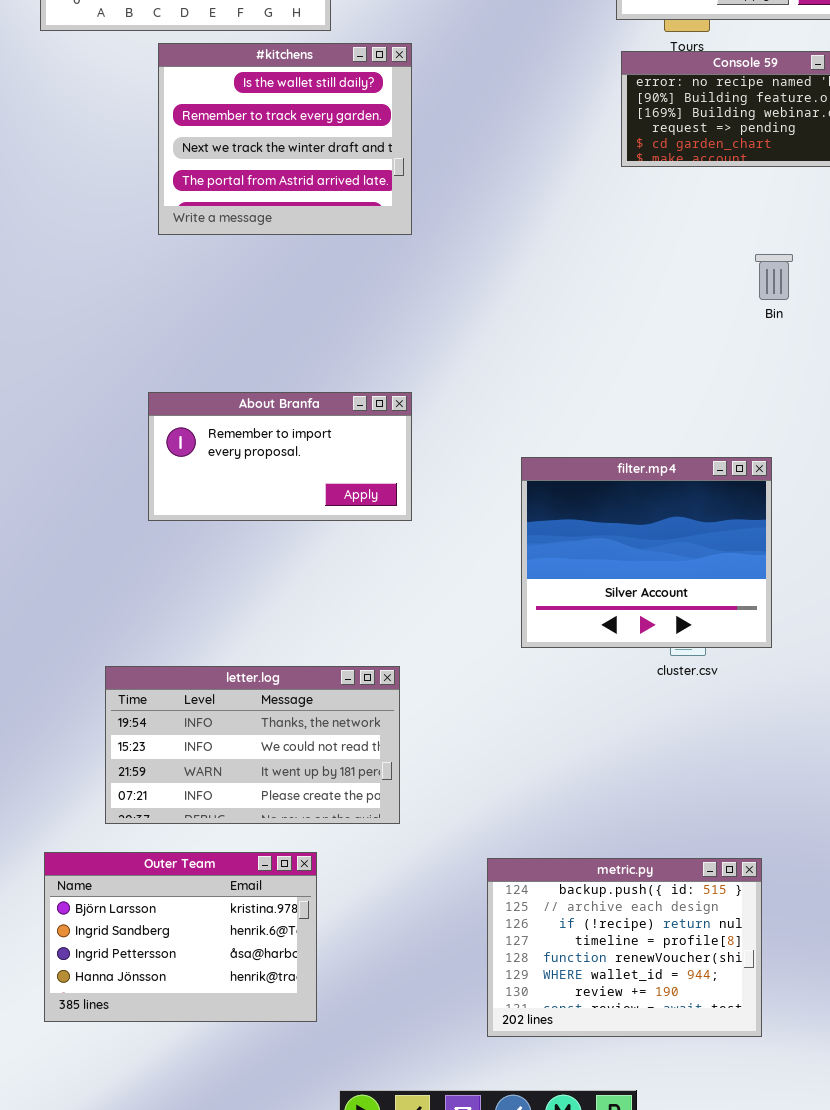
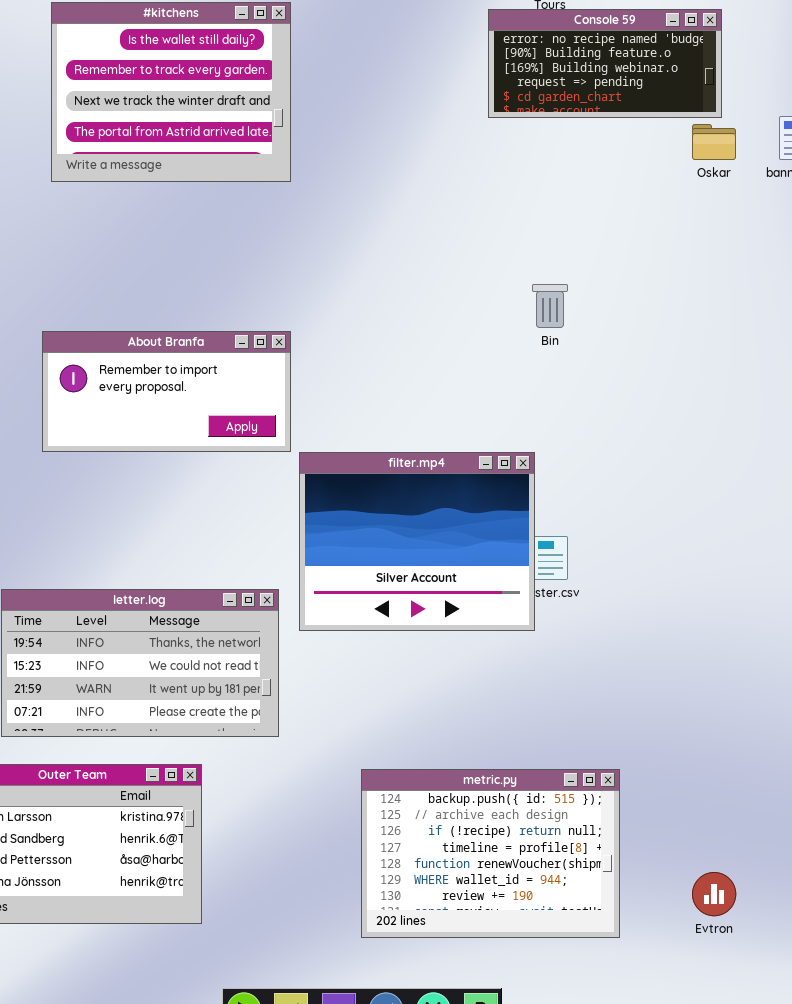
Bin: [755,254,793,300] -> [532,284,568,328], moved
filter.mp4: [521,457,772,648] -> [299,452,535,631], moved

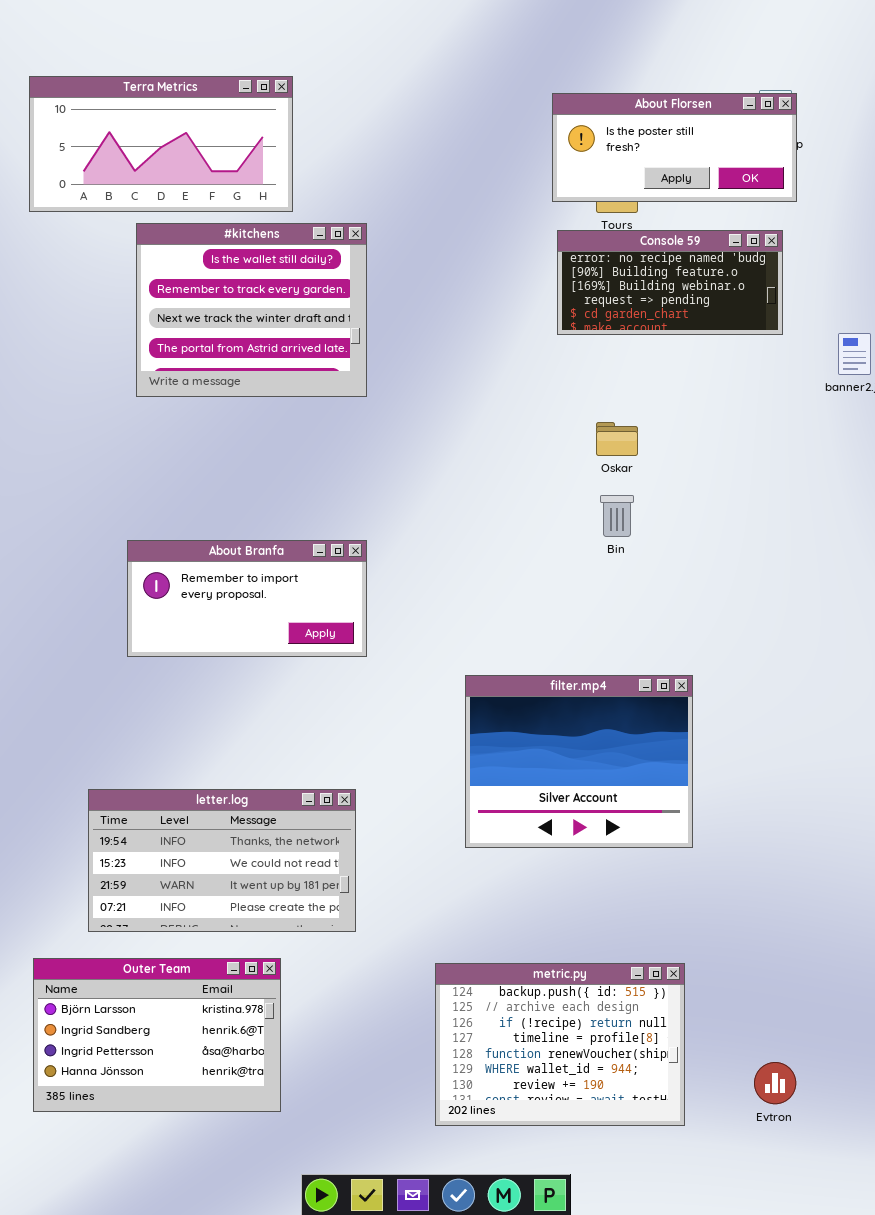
Oskar: [692,124,736,160] -> [596,422,638,456], moved
filter.mp4: [299,452,535,631] -> [465,675,693,848], moved

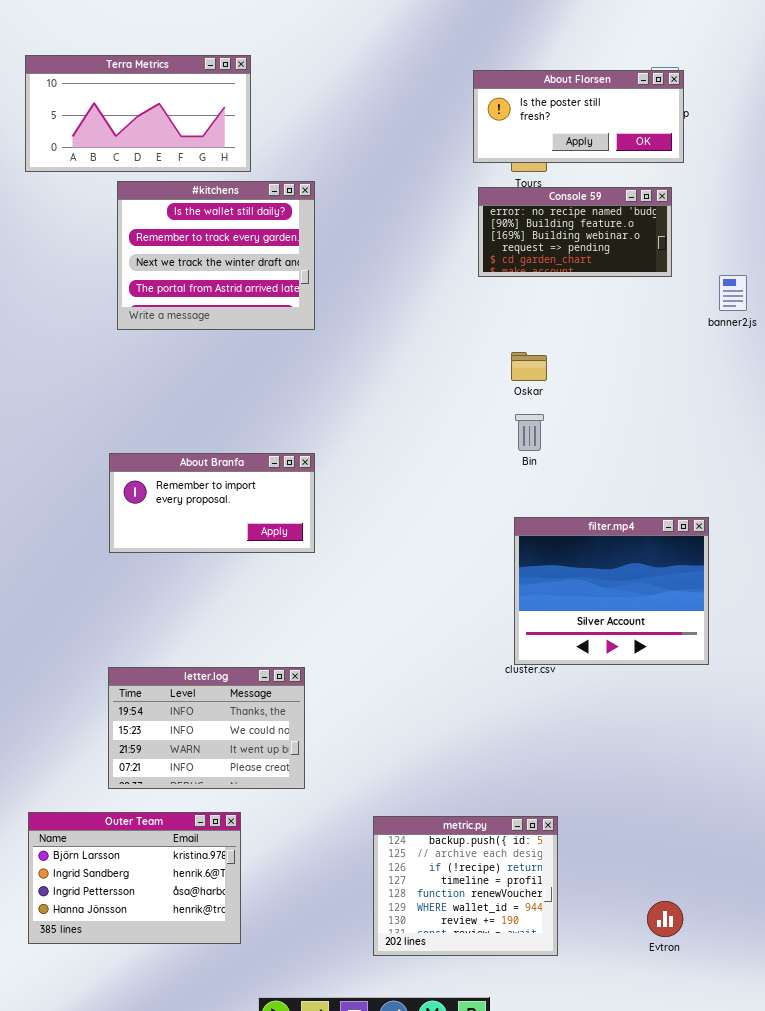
filter.mp4: [465,675,693,848] -> [514,517,709,665], moved
letter.log: [88,789,356,932] -> [108,667,305,789], resized
metric.py: [435,963,685,1126] -> [373,816,558,956], resized

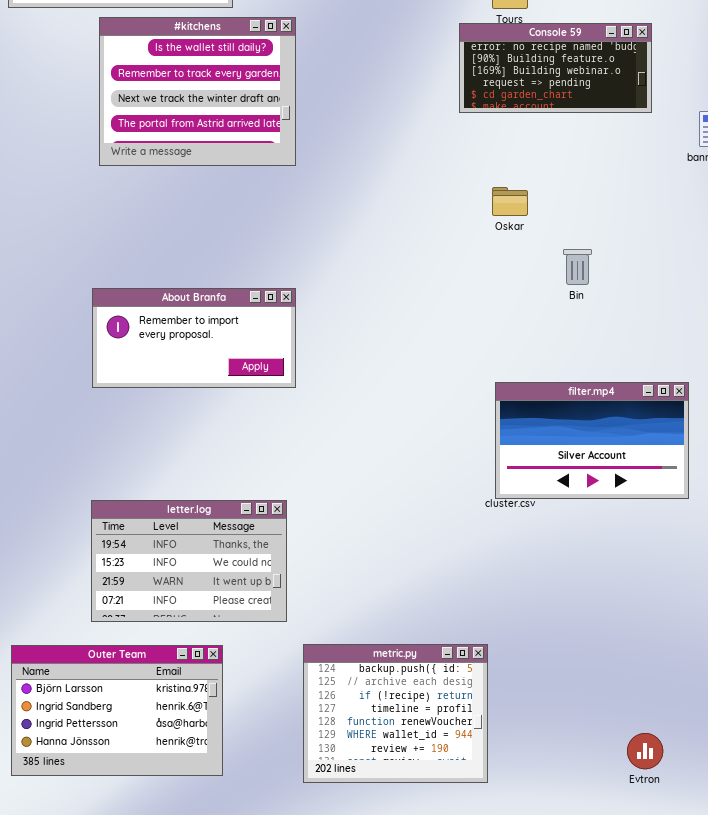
Bin: [515,414,544,451] -> [563,249,592,285], moved
filter.mp4: [514,517,709,665] -> [495,382,689,499], resized
metric.py: [373,816,558,956] -> [303,644,488,783], moved

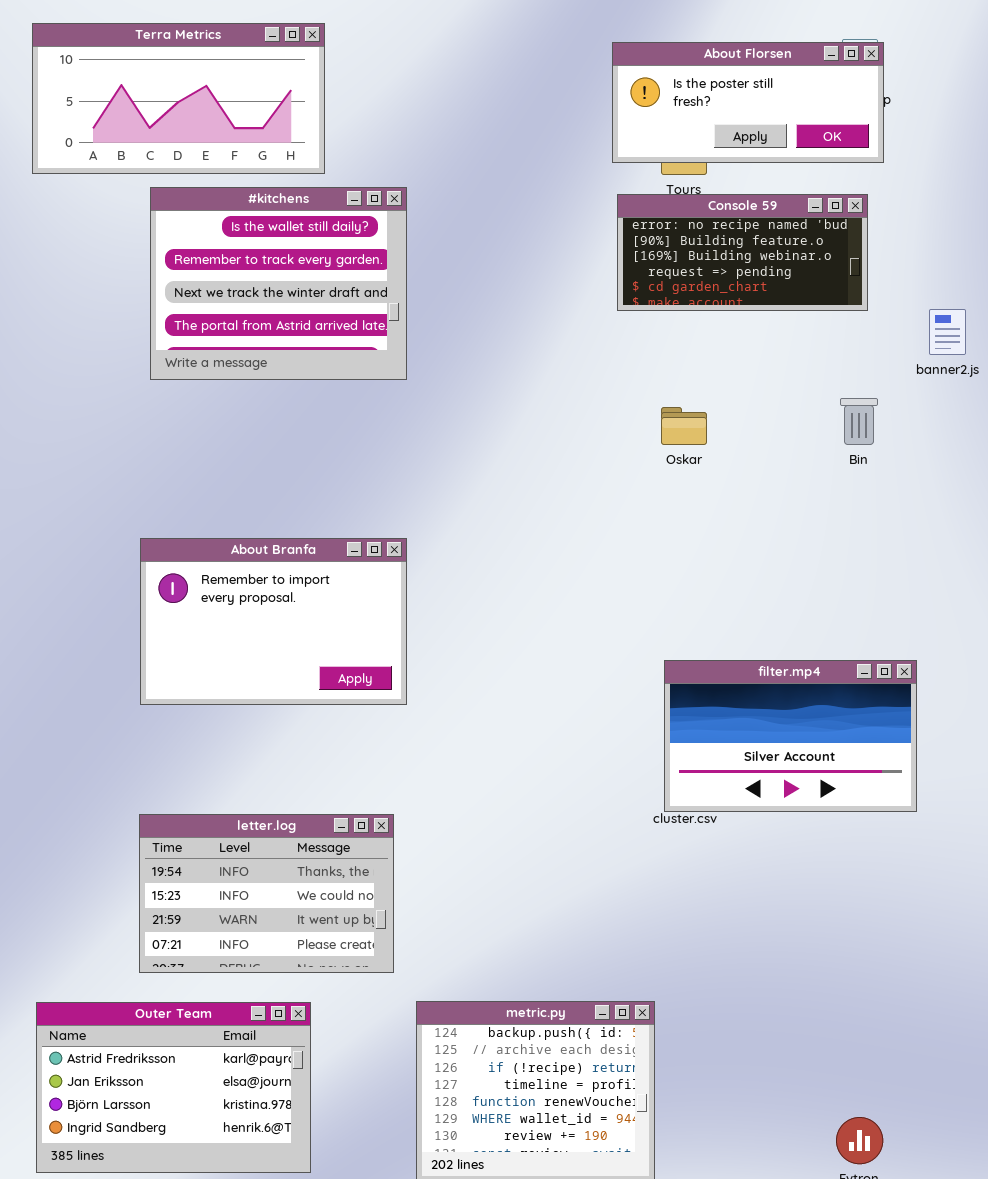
Bin: [563,249,592,285] -> [840,398,878,445], moved
About Branfa: [92,288,296,388] -> [140,538,407,705], resized
Outer Team: [11,645,223,776] -> [36,1002,311,1173], scrolled up 2 rows

